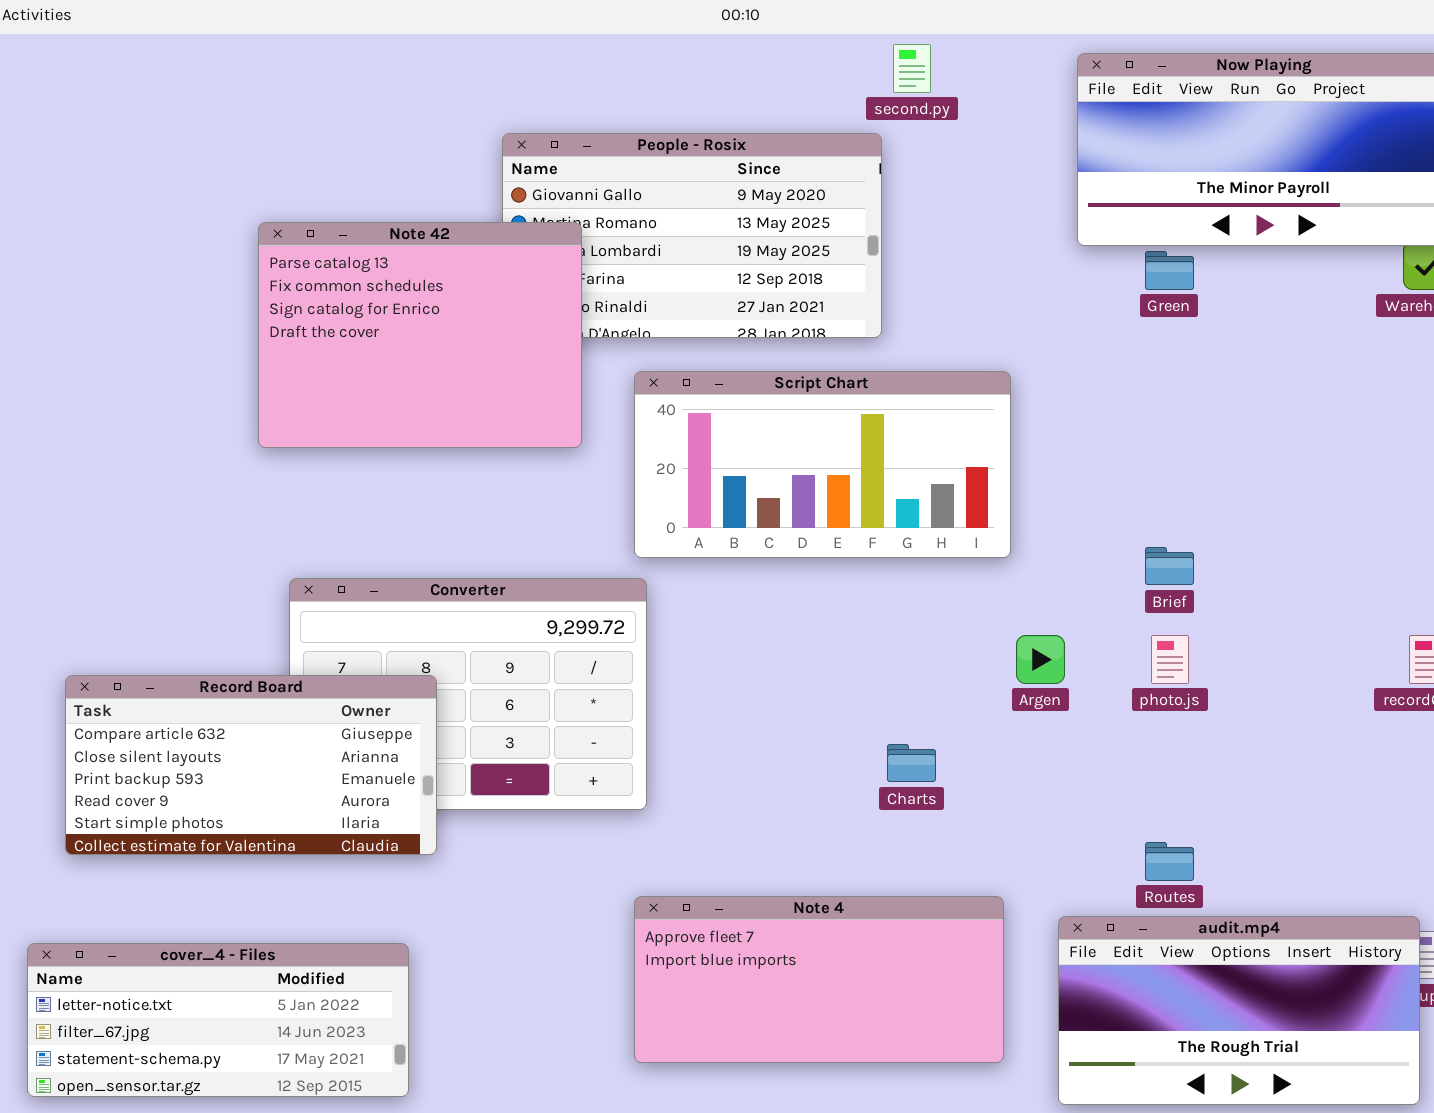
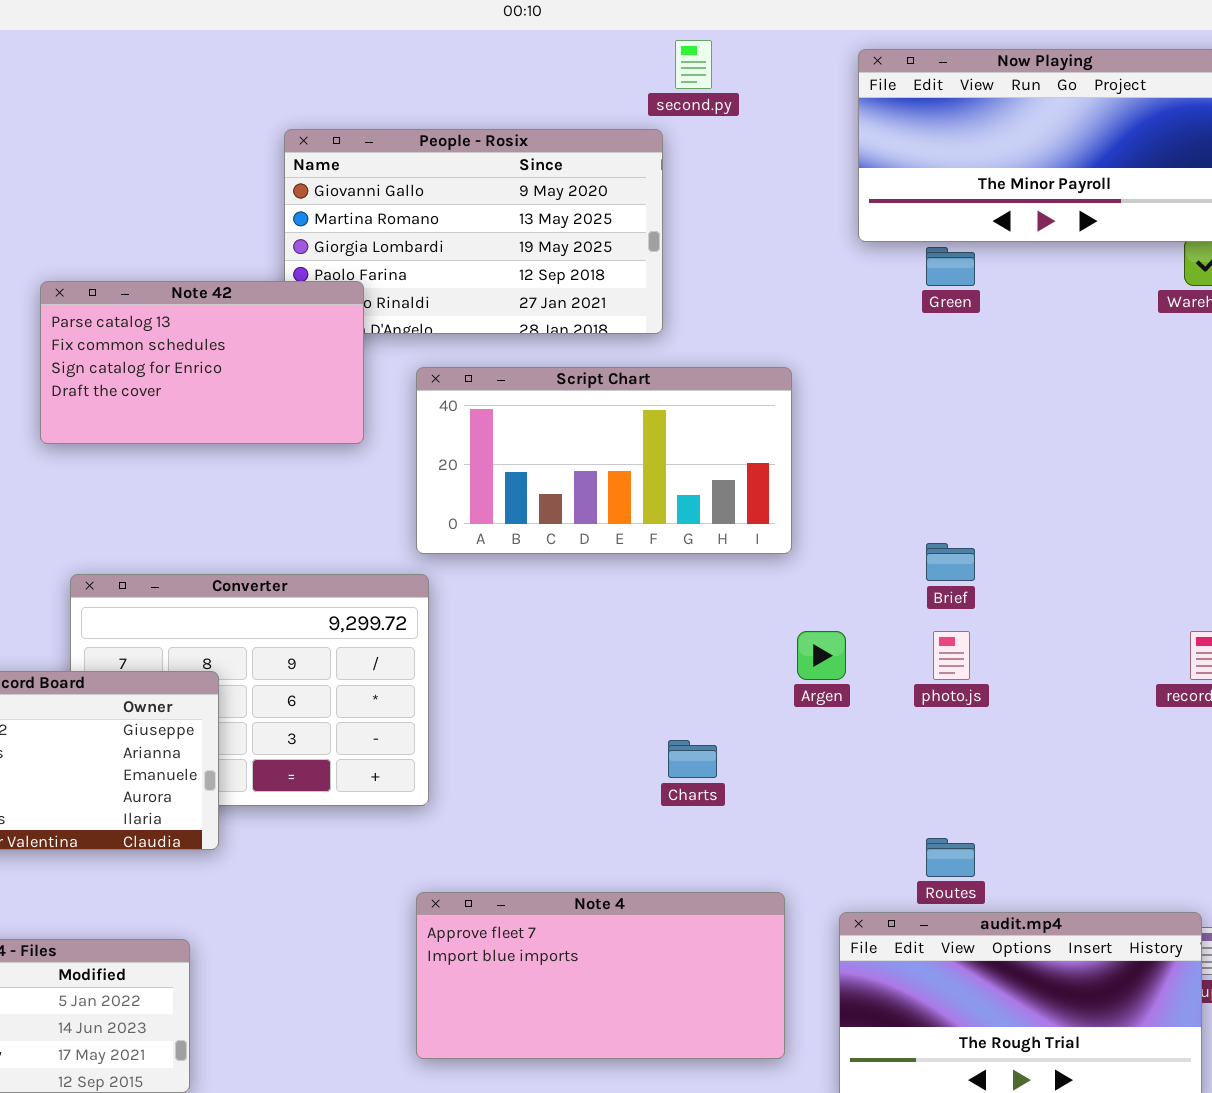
Note 42: [258,222,582,448] -> [40,281,364,444], resized

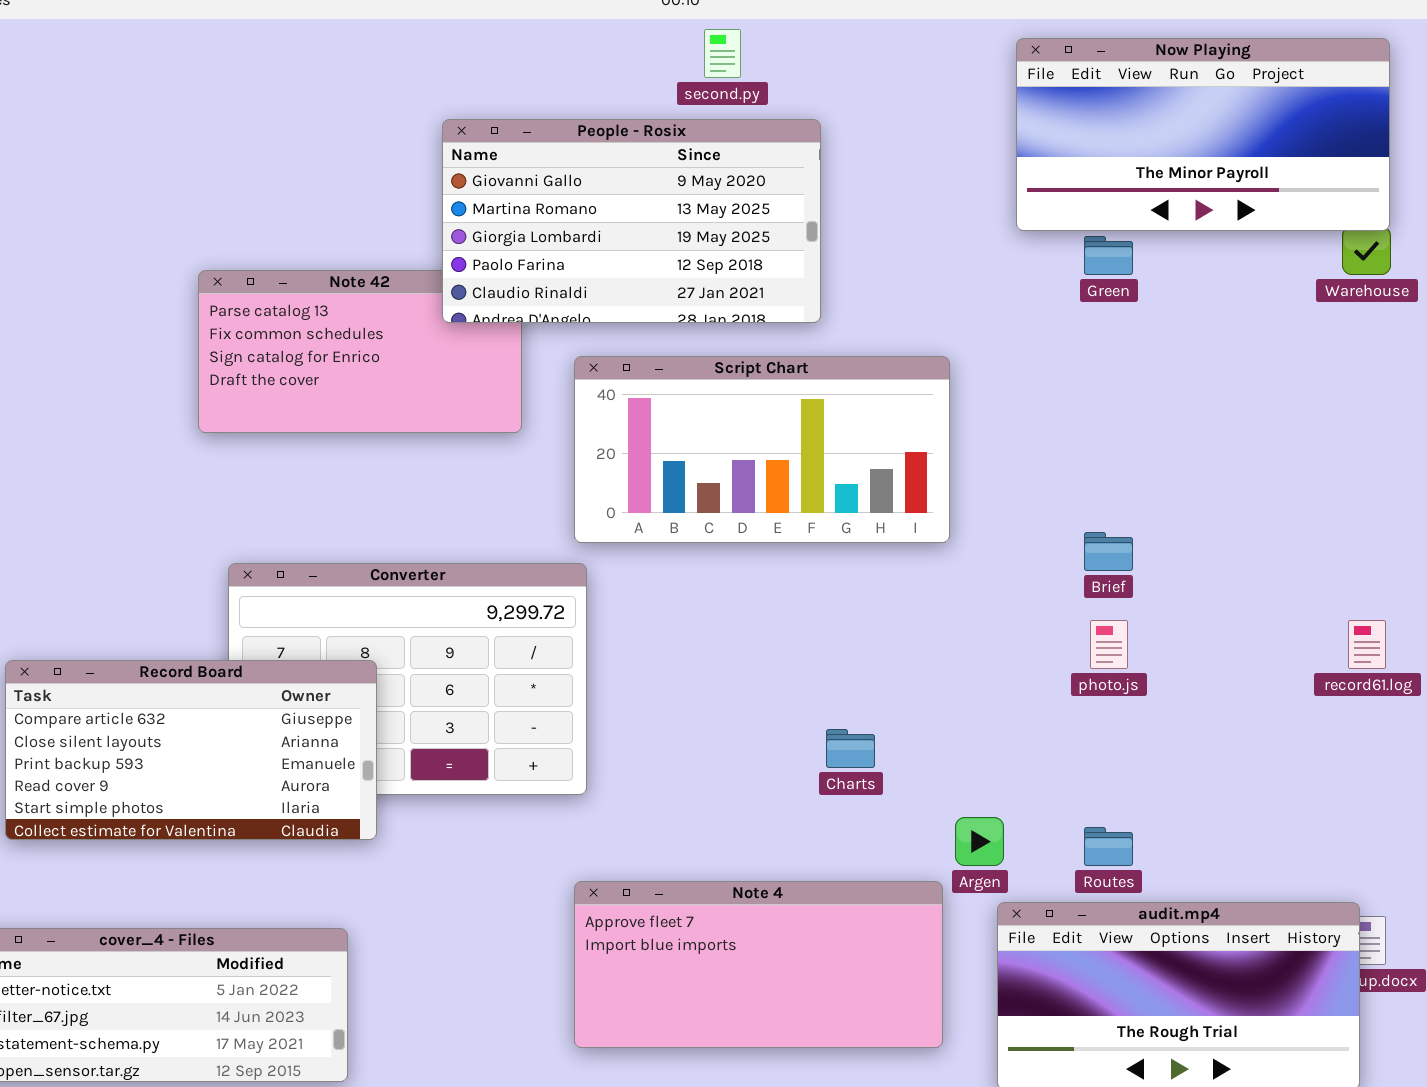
second.py: [675,40,712,89] -> [704,29,741,78], moved
People - Rosix: [284,129,663,334] -> [442,119,821,323], raised
Argen: [797,631,846,680] -> [955,817,1004,866], moved

